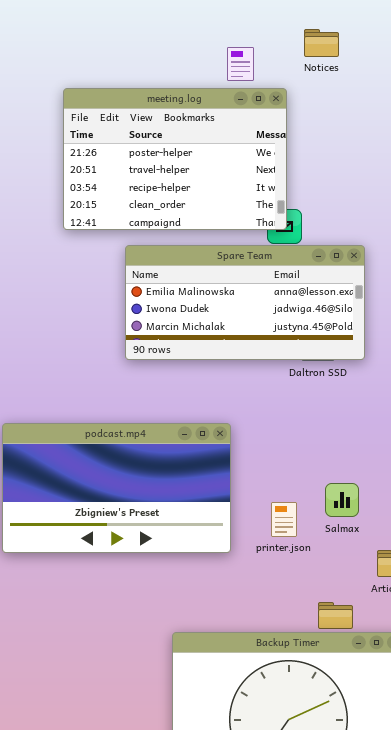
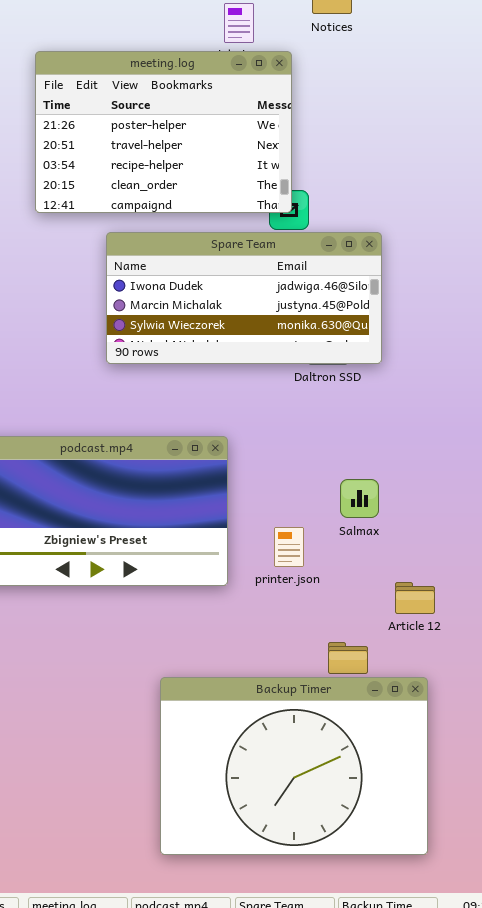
Spare Team: [125,245,365,360] -> [106,232,382,364], scrolled down 1 row
Salmax: [325,483,359,517] -> [340,479,379,518], moved

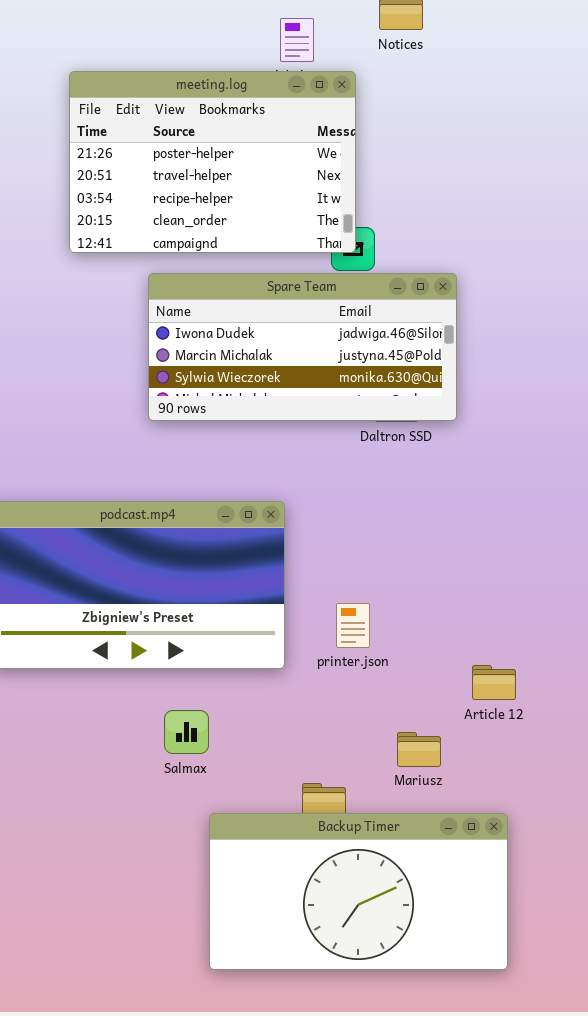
Salmax: [340,479,379,518] -> [164,710,209,754], moved
Backup Timer: [160,677,428,855] -> [209,813,508,970], resized

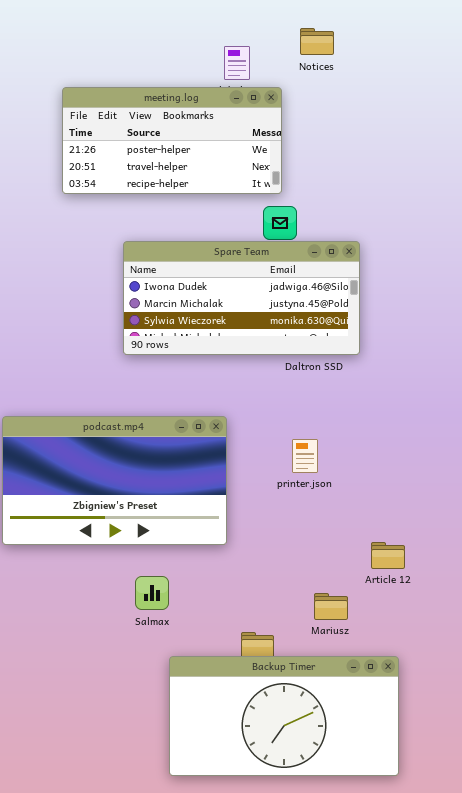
meeting.log: [69,71,356,253] -> [62,87,282,194], resized
printer.json: [336,603,370,648] -> [292,439,318,473], moved

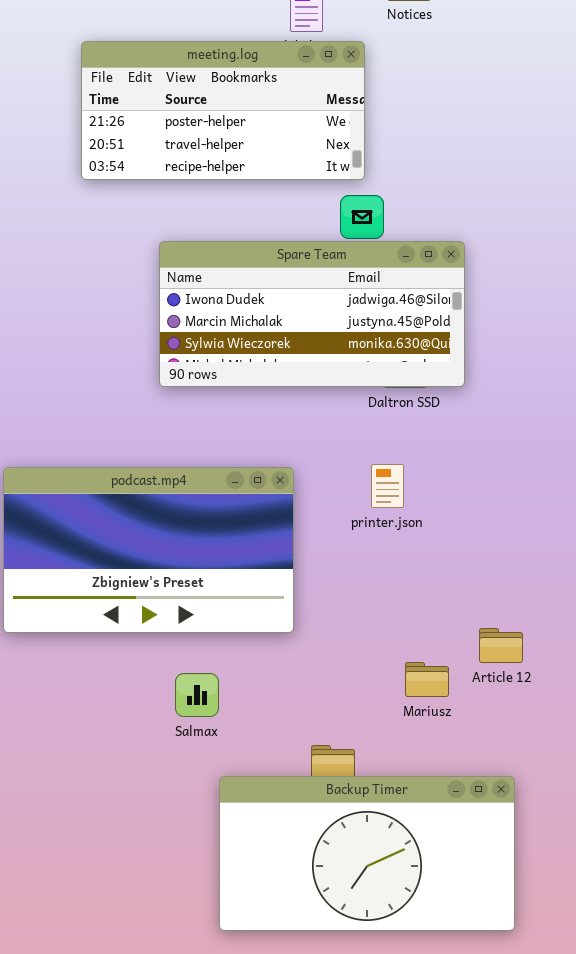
printer.json: [292,439,318,473] -> [371,464,404,508], moved
Mariusz: [314,593,348,620] -> [405,662,449,697], moved

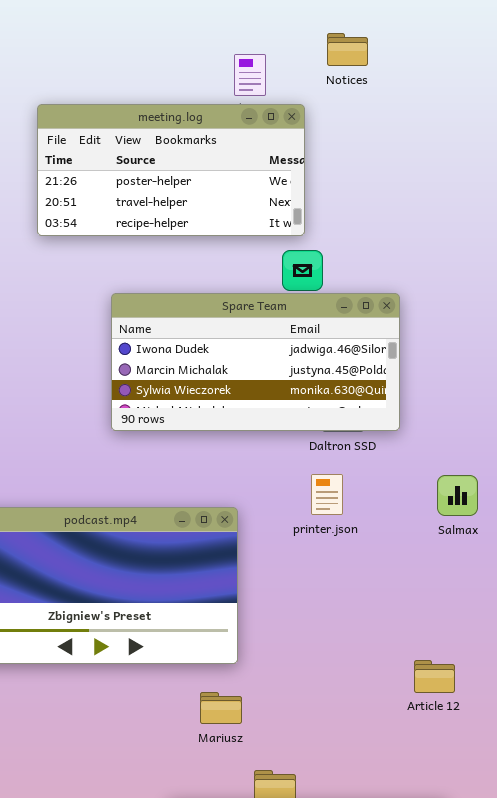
printer.json: [371,464,404,508] -> [311,474,343,515], moved
Mariusz: [405,662,449,697] -> [200,692,242,724], moved
Salmax: [175,673,219,717] -> [437,475,478,516], moved

